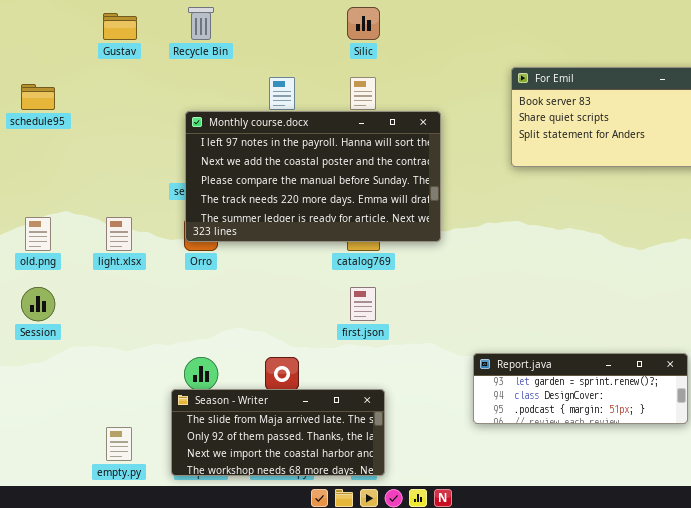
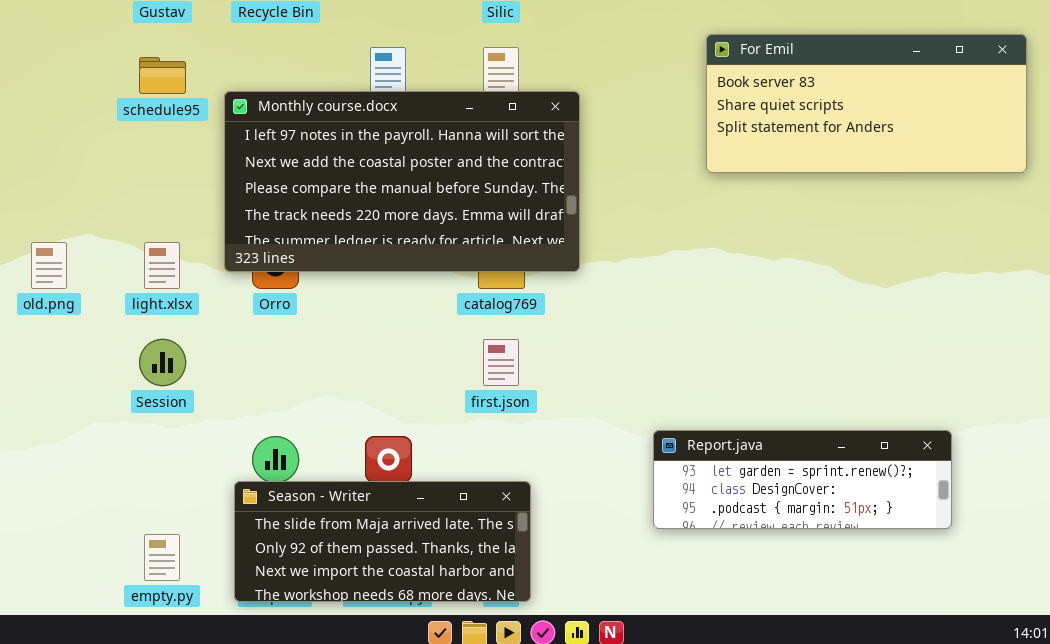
schedule95: [21,84,55,110] -> [139,57,186,94], moved
Monthly course.docx: [185,111,441,242] -> [224,91,580,272], moved
Session: [21,287,55,321] -> [139,339,186,386], moved

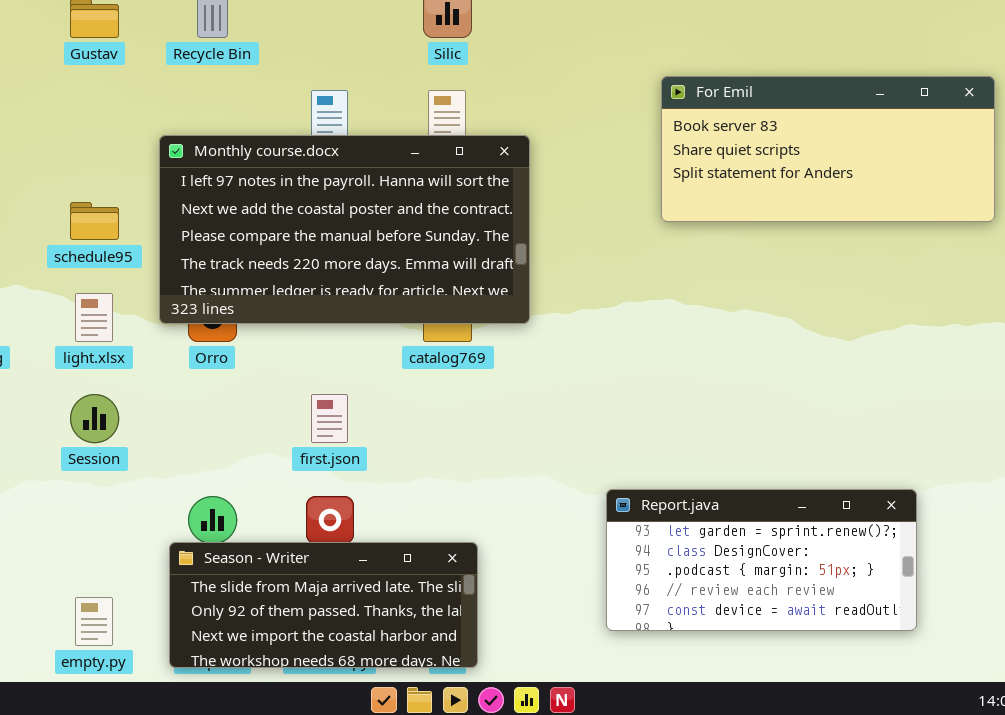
schedule95: [139,57,186,94] -> [70,202,119,240], moved
first.json: [483,339,519,386] -> [311,394,348,443], moved
Report.java: [653,430,952,529] -> [606,489,917,631], resized

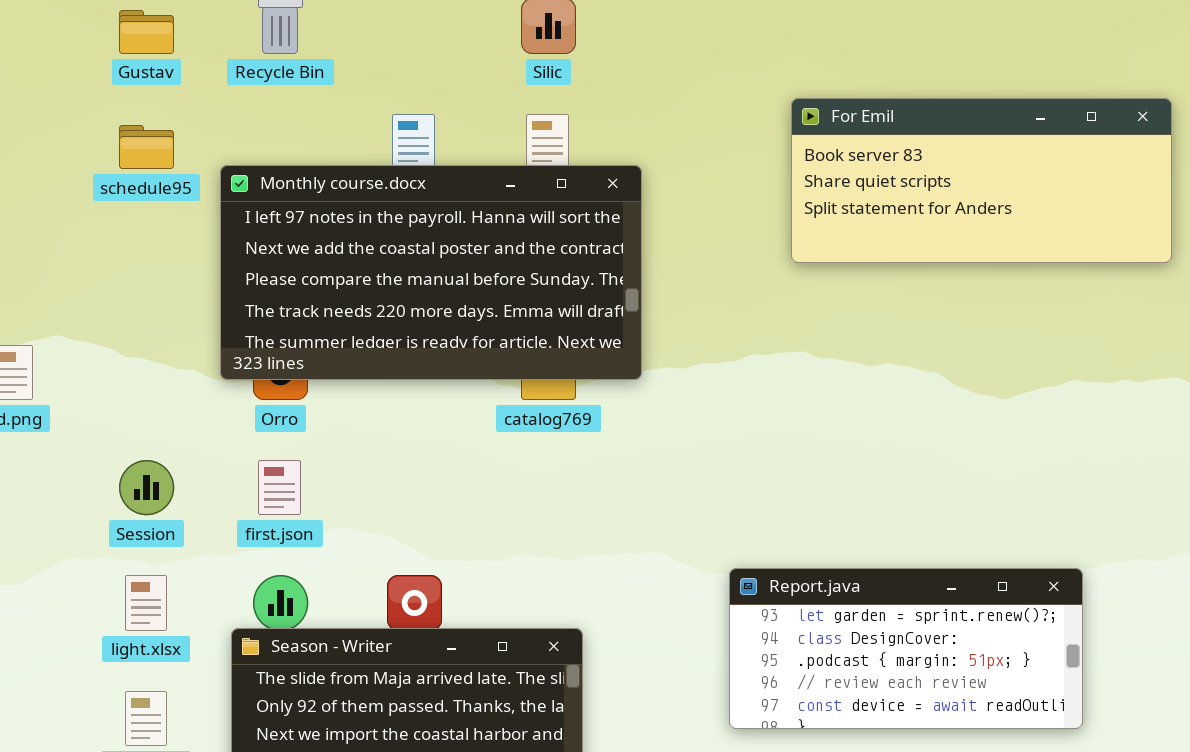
schedule95: [70,202,119,240] -> [119,125,174,169], moved
light.xlsx: [75,293,113,342] -> [125,575,167,631], moved
first.json: [311,394,348,443] -> [258,460,301,515], moved

